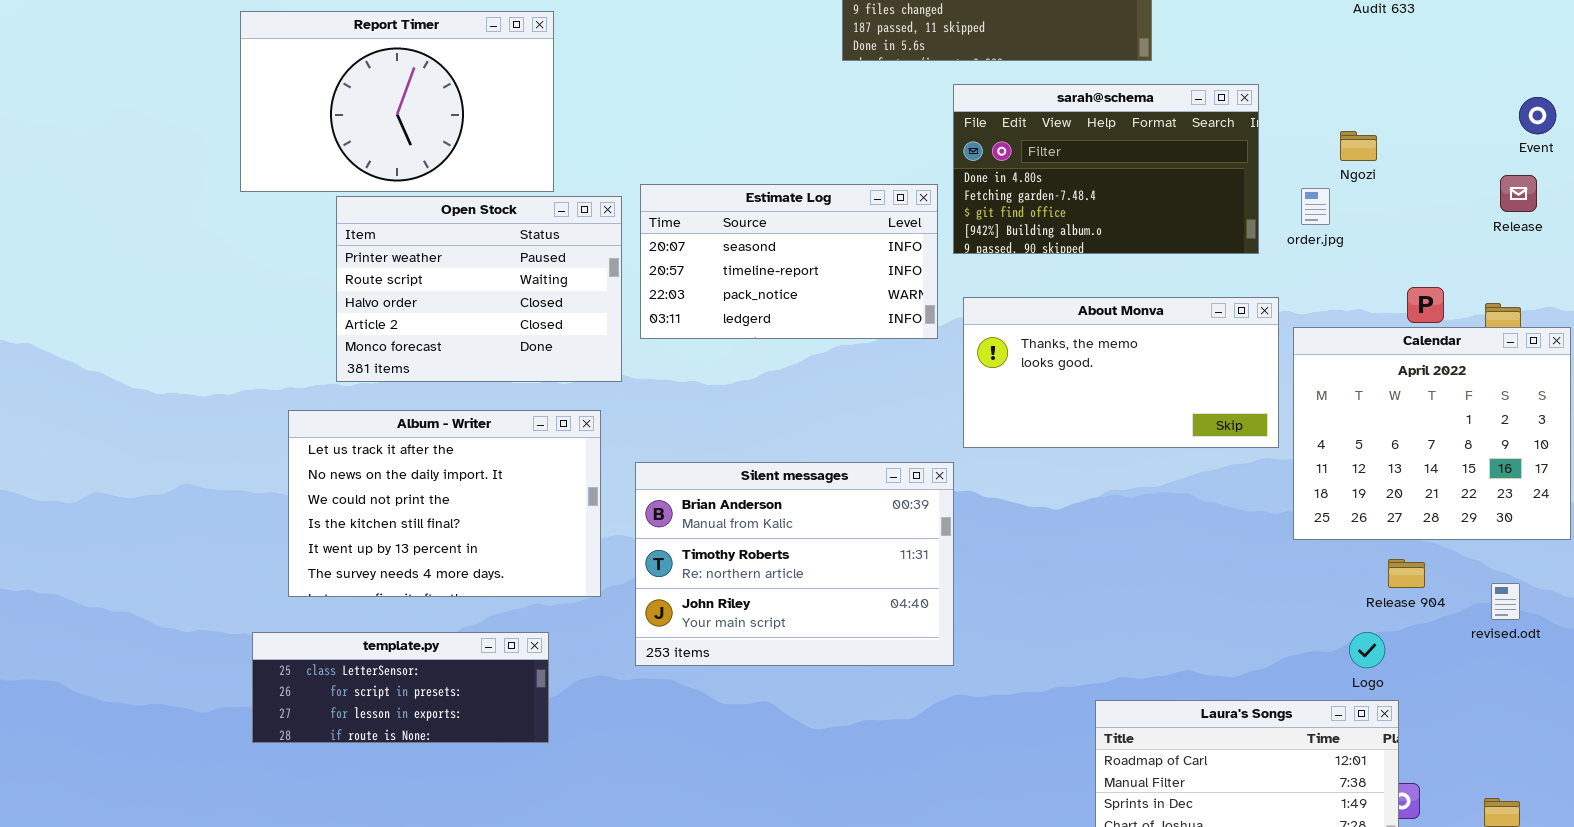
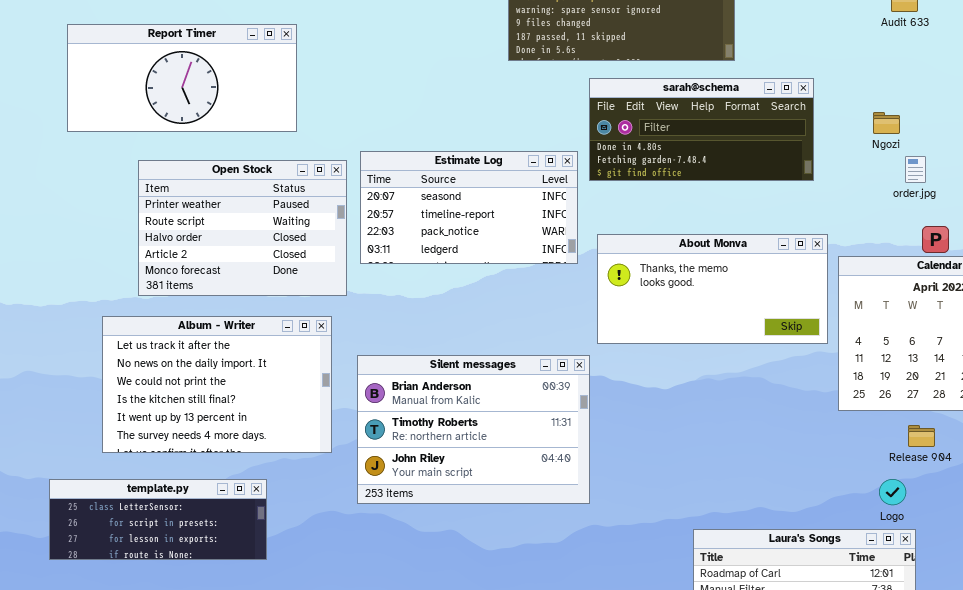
Report Timer: [240,11,554,192] -> [67,24,297,132], resized
sarah@schema: [953,84,1259,254] -> [589,78,814,181], resized
order.jpg: [1301,188,1330,225] -> [905,156,926,183], moved
template.py: [252,632,549,743] -> [49,479,267,560], moved

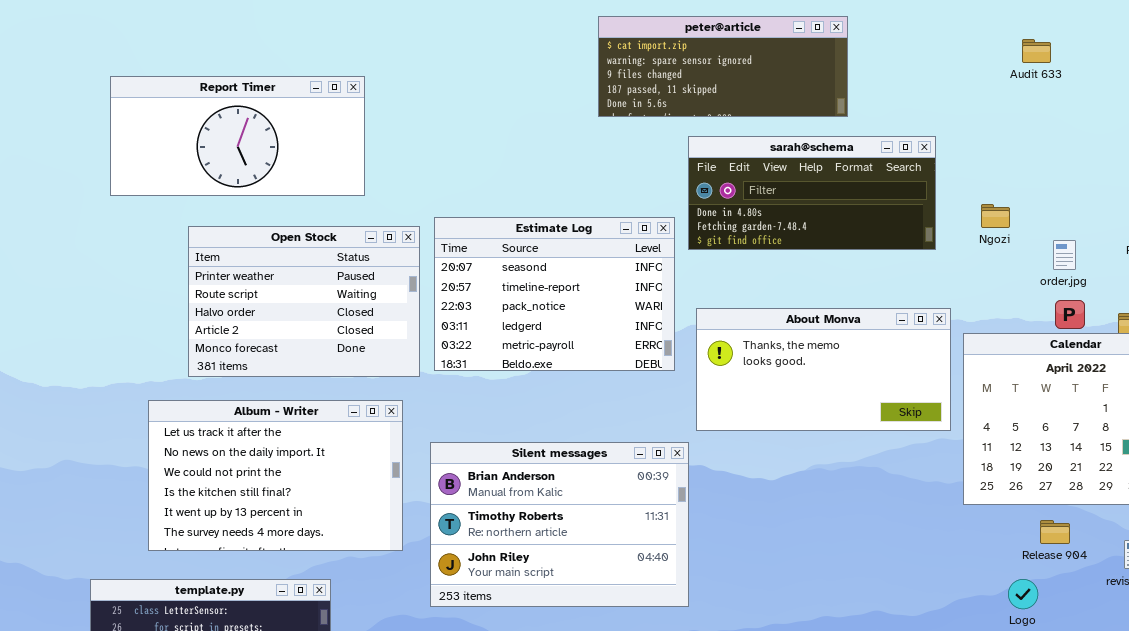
Ngozi: [873,112,900,134] -> [981,204,1010,228], moved
Estimate Log: [360,151,578,264] -> [434,217,675,371], resized
order.jpg: [905,156,926,183] -> [1053,240,1076,270], moved

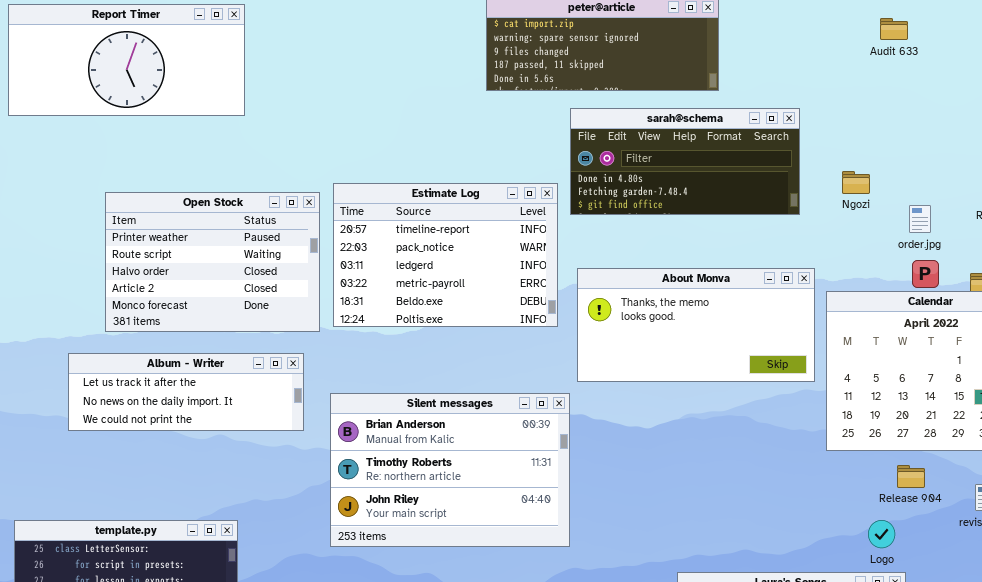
Report Timer: [110,76,365,196] -> [8,4,245,116], moved
Estimate Log: [434,217,675,371] -> [333,183,558,327], scrolled down 1 row
Album - Writer: [148,400,403,551] -> [68,353,304,431], resized

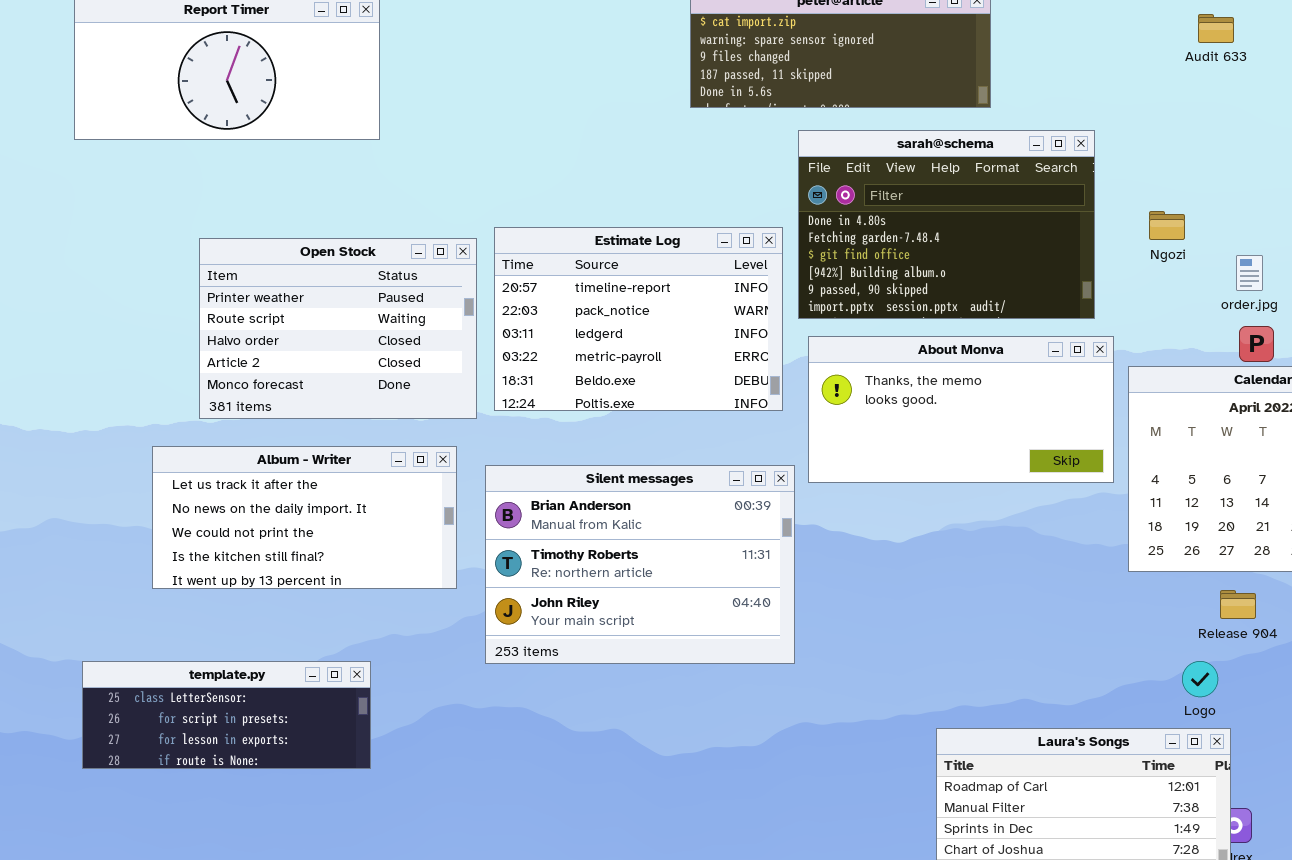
sarah@schema: [570,108,800,215] -> [798,130,1095,319], resized
Album - Writer: [68,353,304,431] -> [152,446,457,589], resized
Silent messages: [330,393,570,547] -> [485,465,795,664], moved

